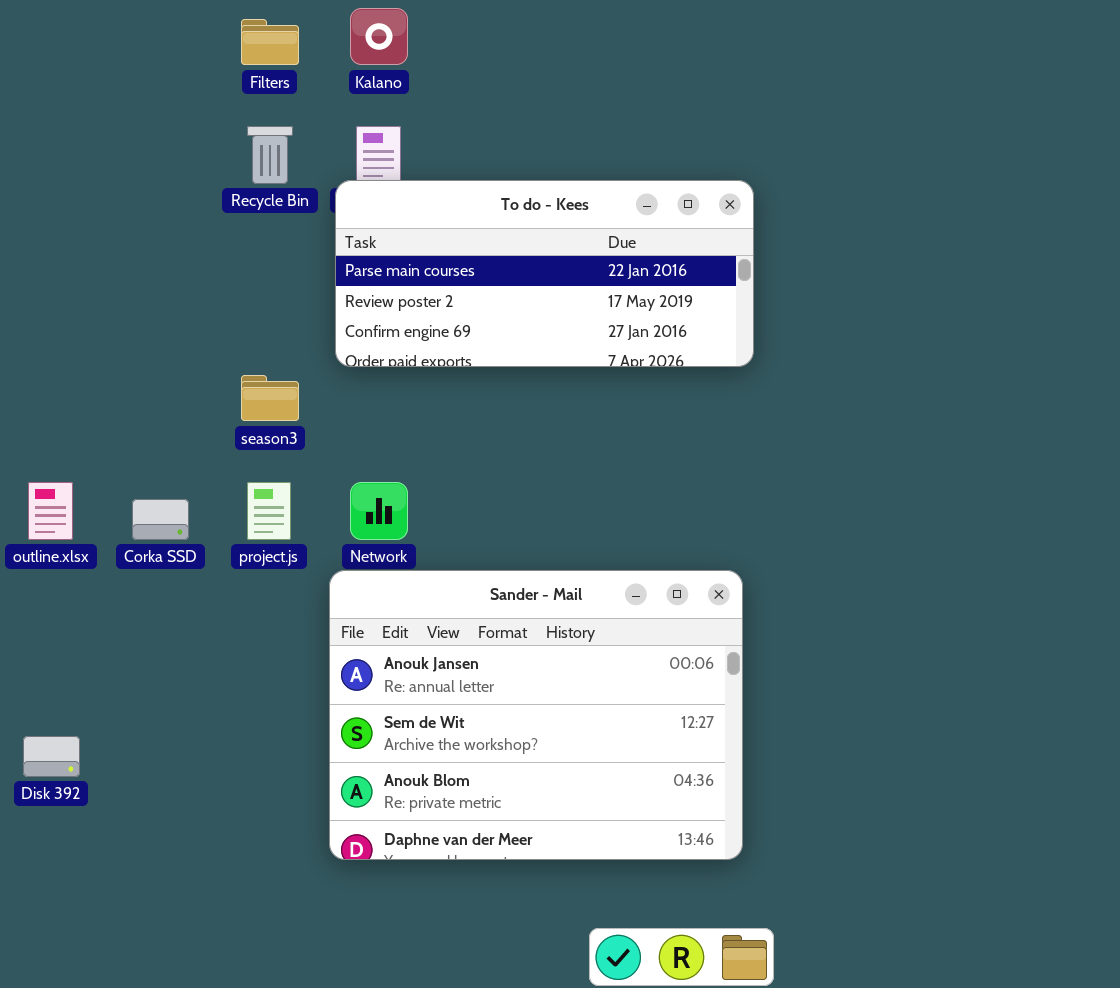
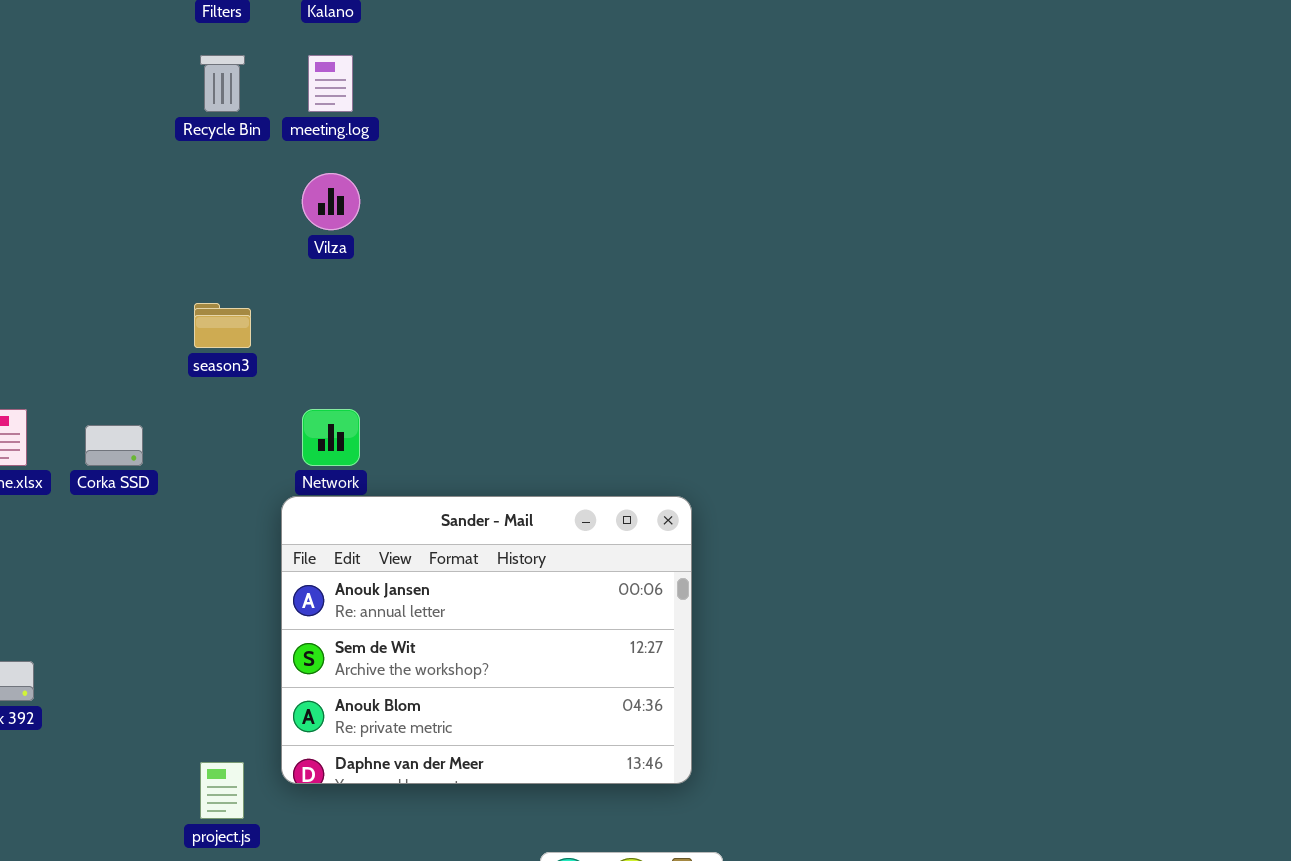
To do - Kees: [335,180,754,367] -> none, closed
project.js: [247,482,291,540] -> [200,762,244,819], moved

